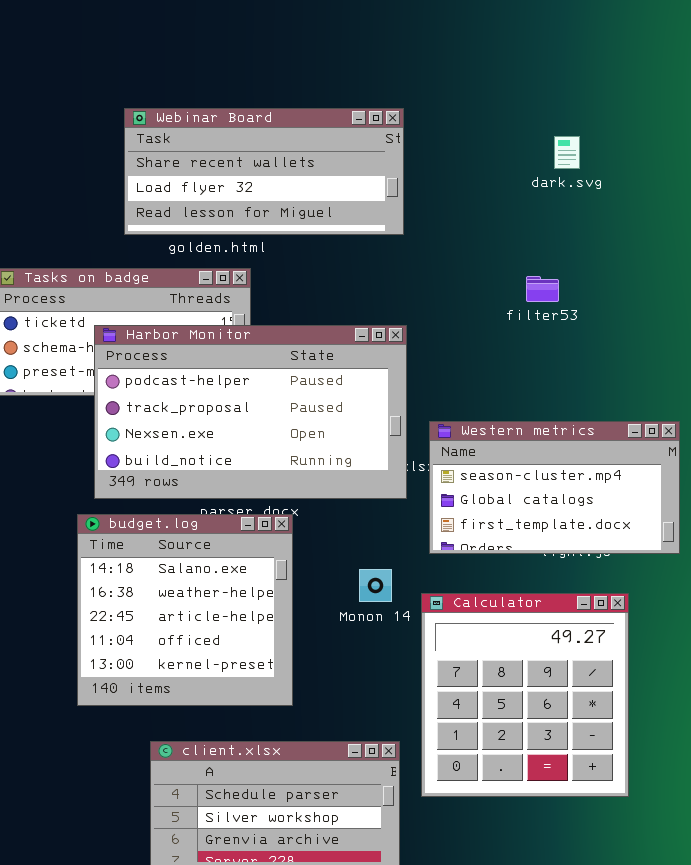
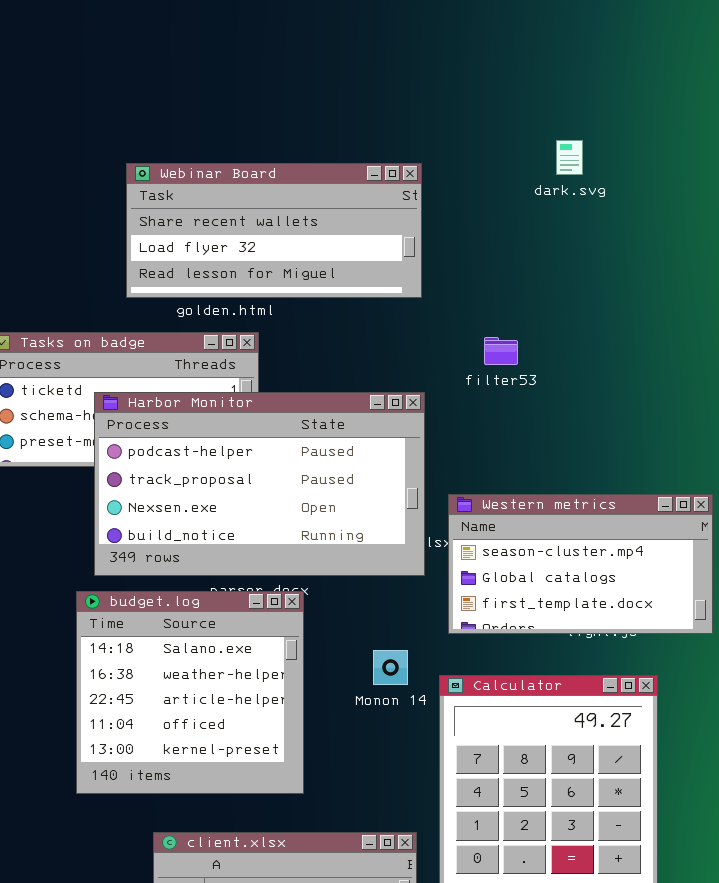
dark.svg: [554,136,580,169] -> [556,140,583,175], moved
filter53: [526,276,559,302] -> [484,337,518,365], moved

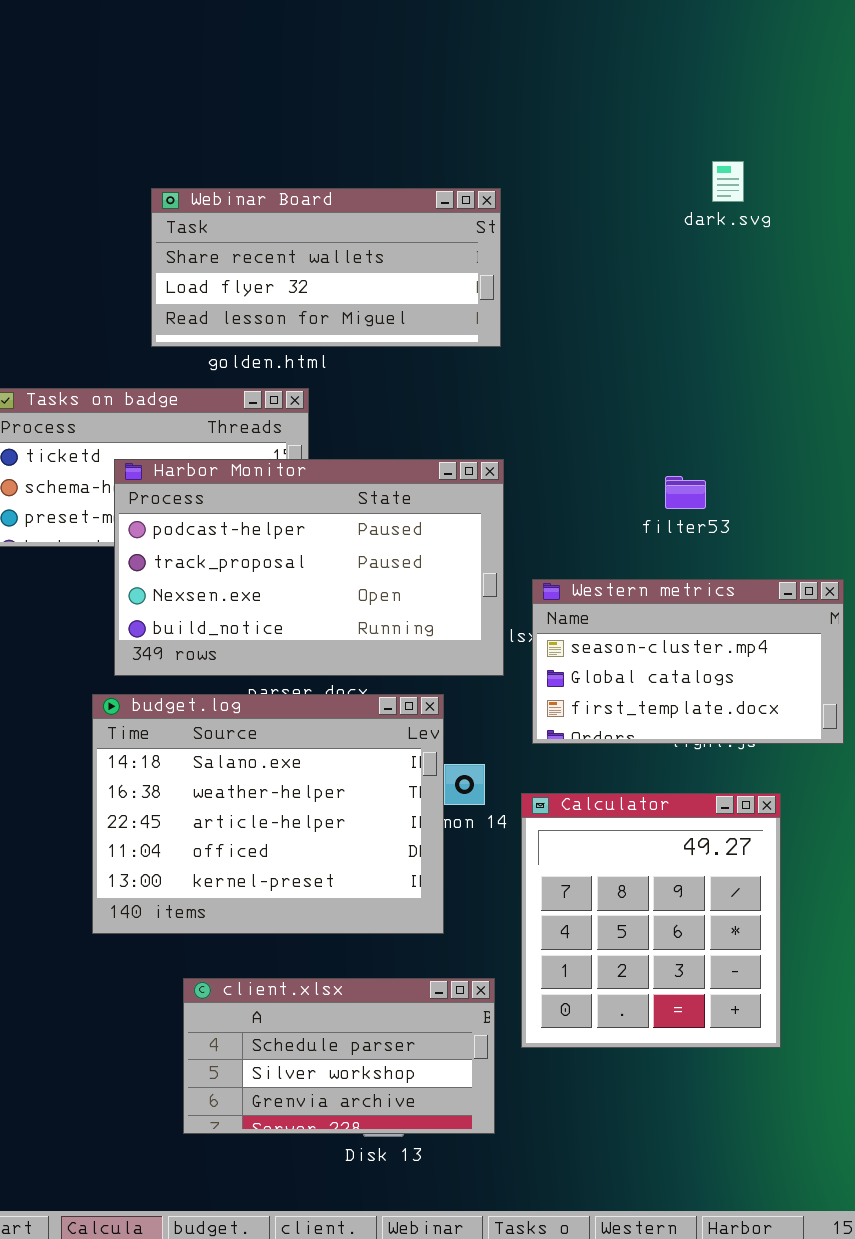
dark.svg: [556,140,583,175] -> [712,161,744,202], moved
filter53: [484,337,518,365] -> [665,476,706,509], moved
budget.log: [76,591,304,794] -> [92,694,444,934], resized

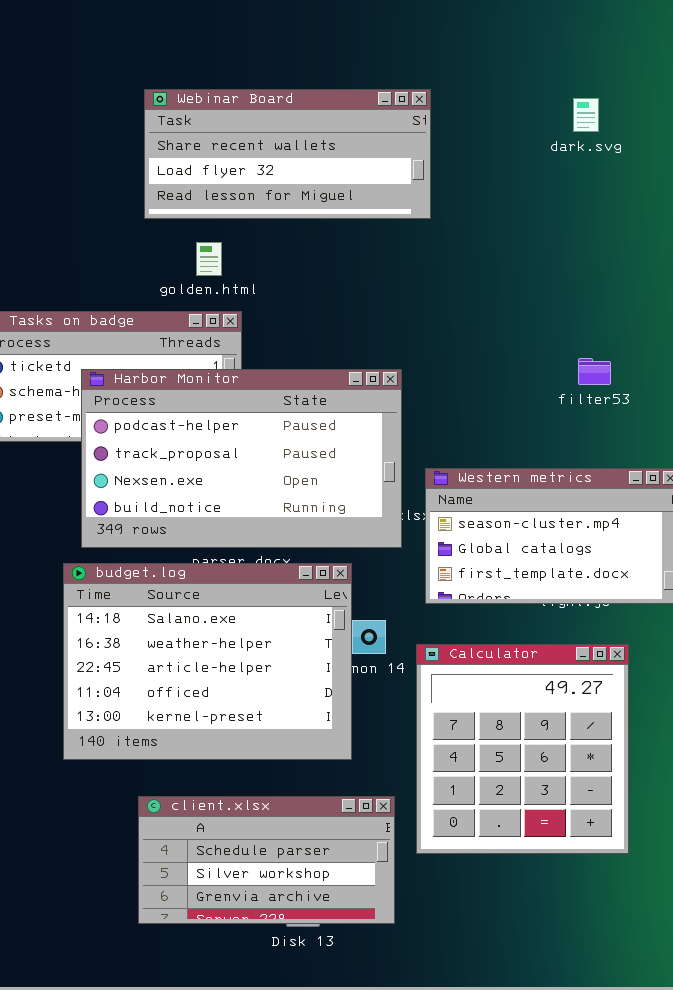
dark.svg: [712,161,744,202] -> [573,98,599,132], moved
Webinar Board: [151,188,501,347] -> [144,89,431,219], moved
filter53: [665,476,706,509] -> [578,358,611,385], moved

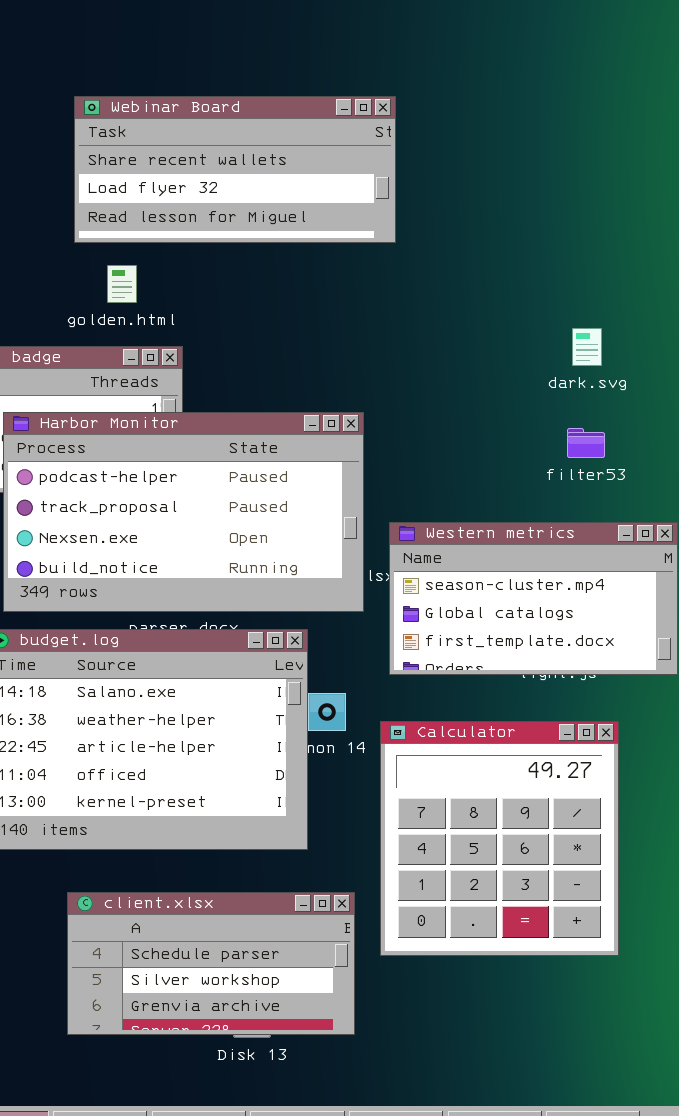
dark.svg: [573,98,599,132] -> [572,328,602,366], moved
golden.html: [196,242,222,276] -> [107,265,137,303], moved
filter53: [578,358,611,385] -> [567,428,605,458], moved

